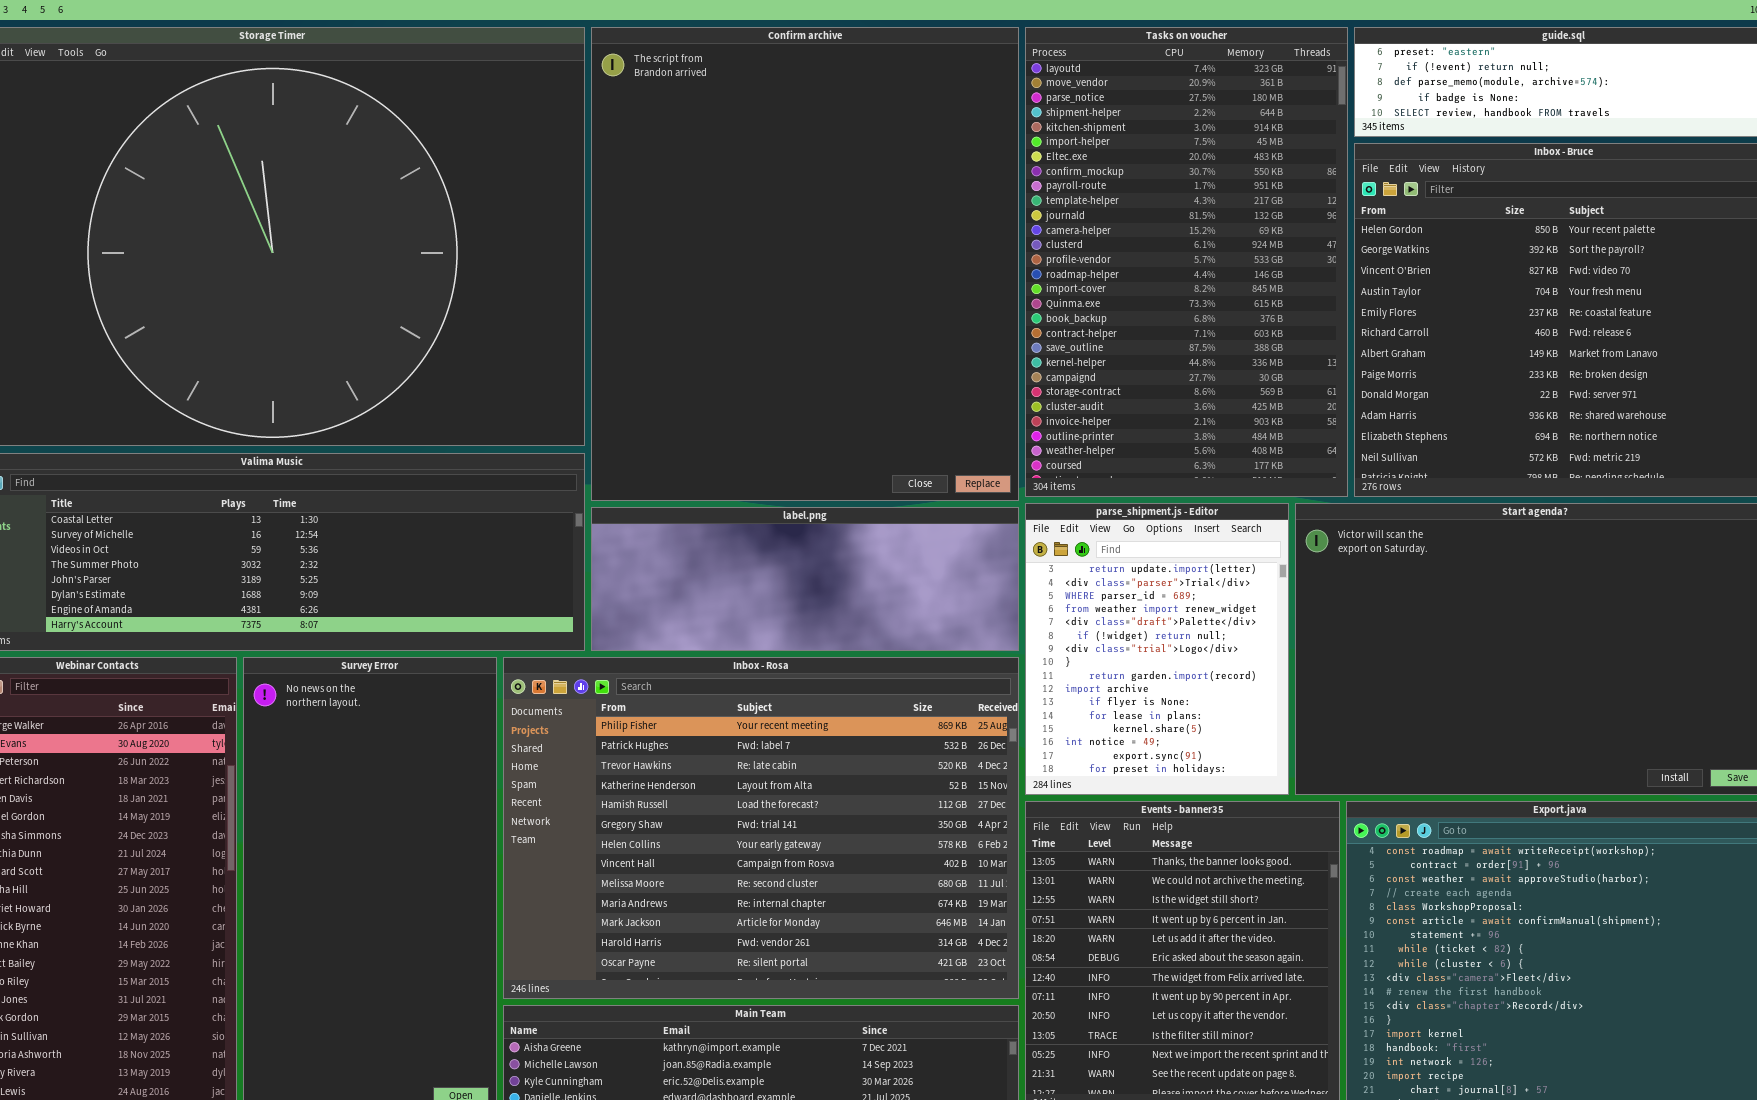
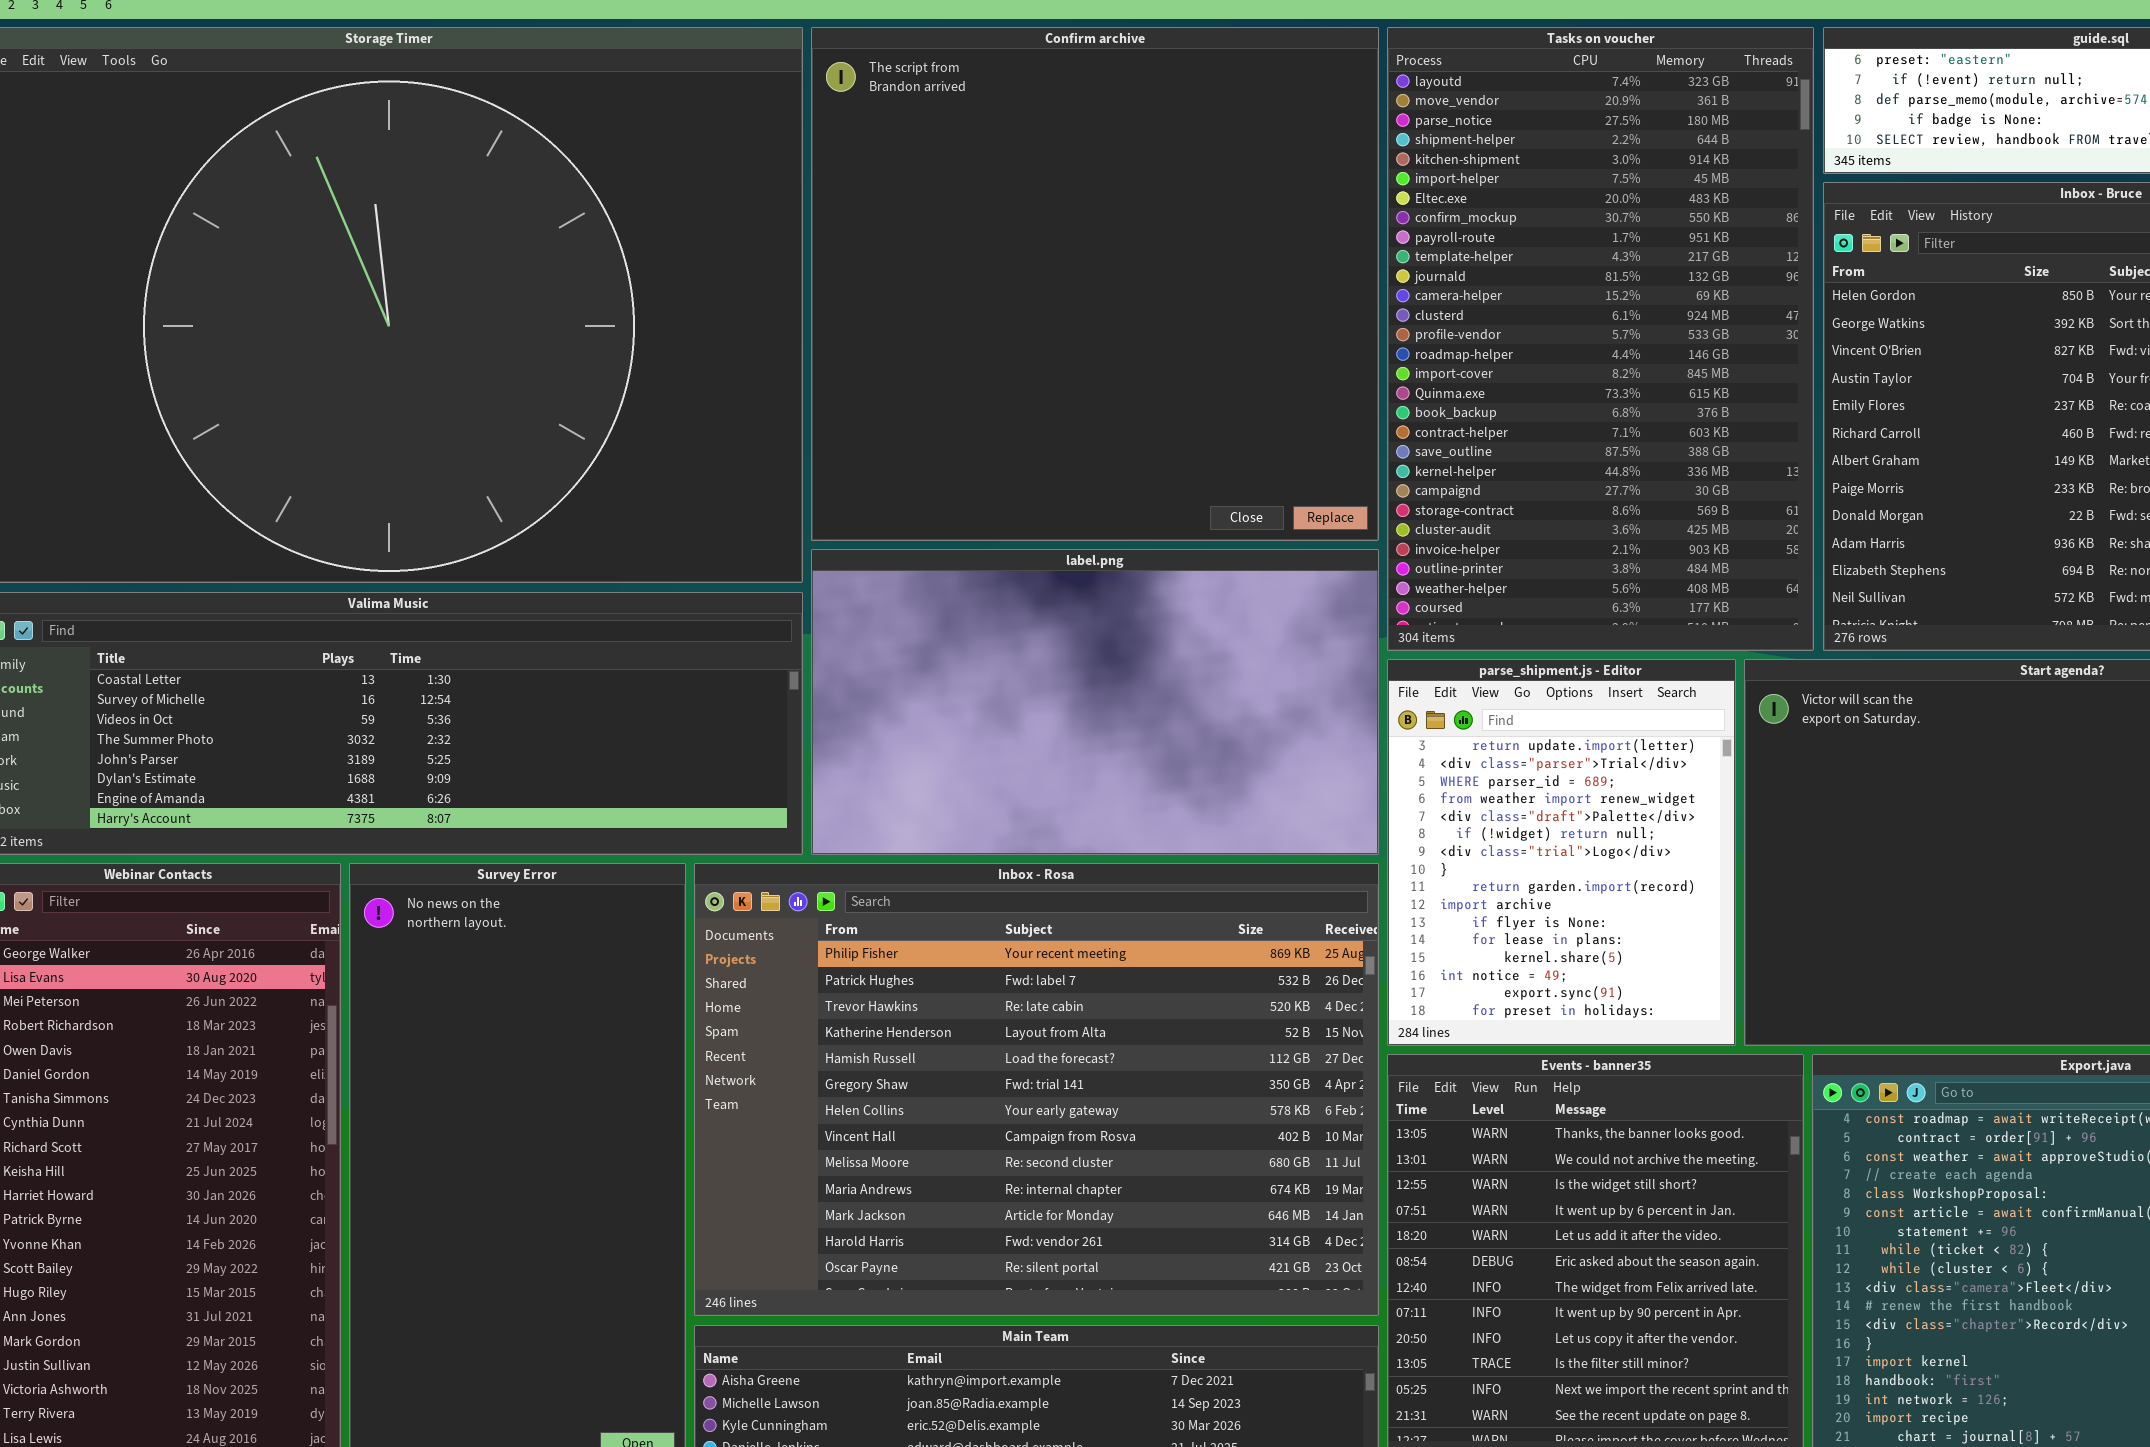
Confirm archive: [591,27,1019,501] -> [811,27,1379,541], resized
label.png: [591,507,1019,651] -> [811,549,1379,855], resized

